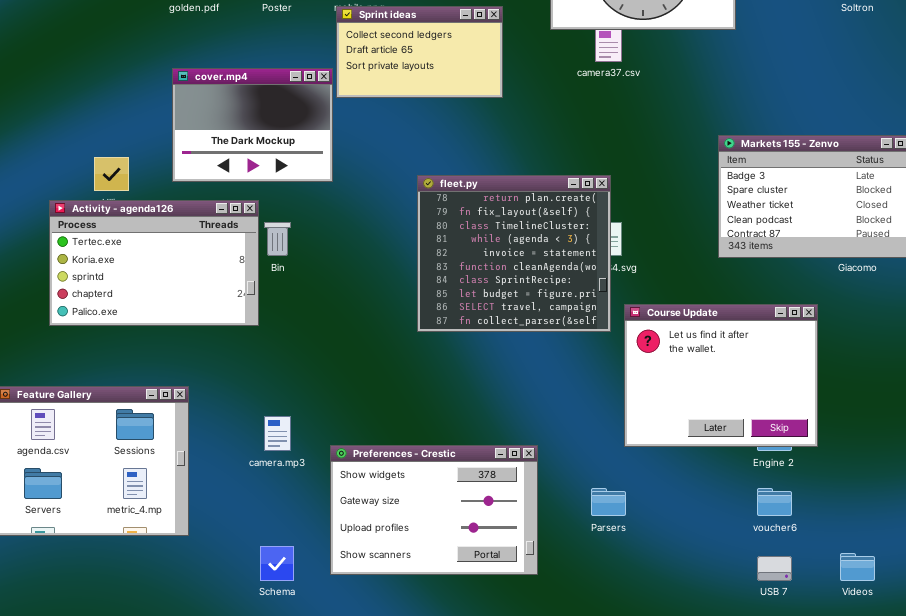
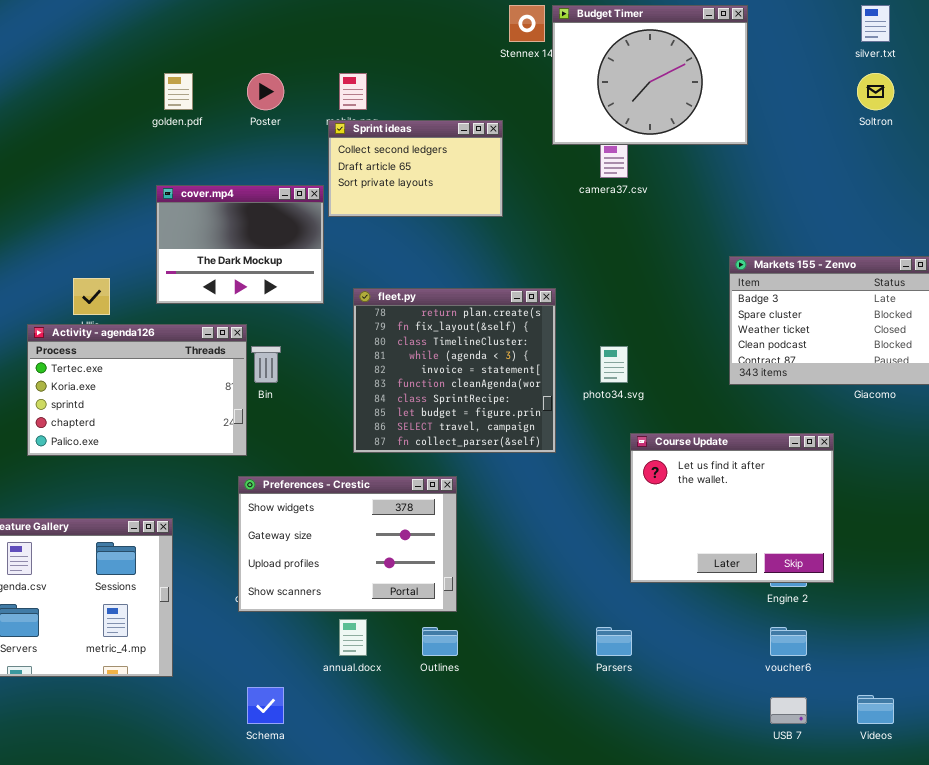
fleet.py: [417,175,611,332] -> [353,288,556,453], moved
Preferences - Crestic: [330,445,538,575] -> [238,476,457,612], moved

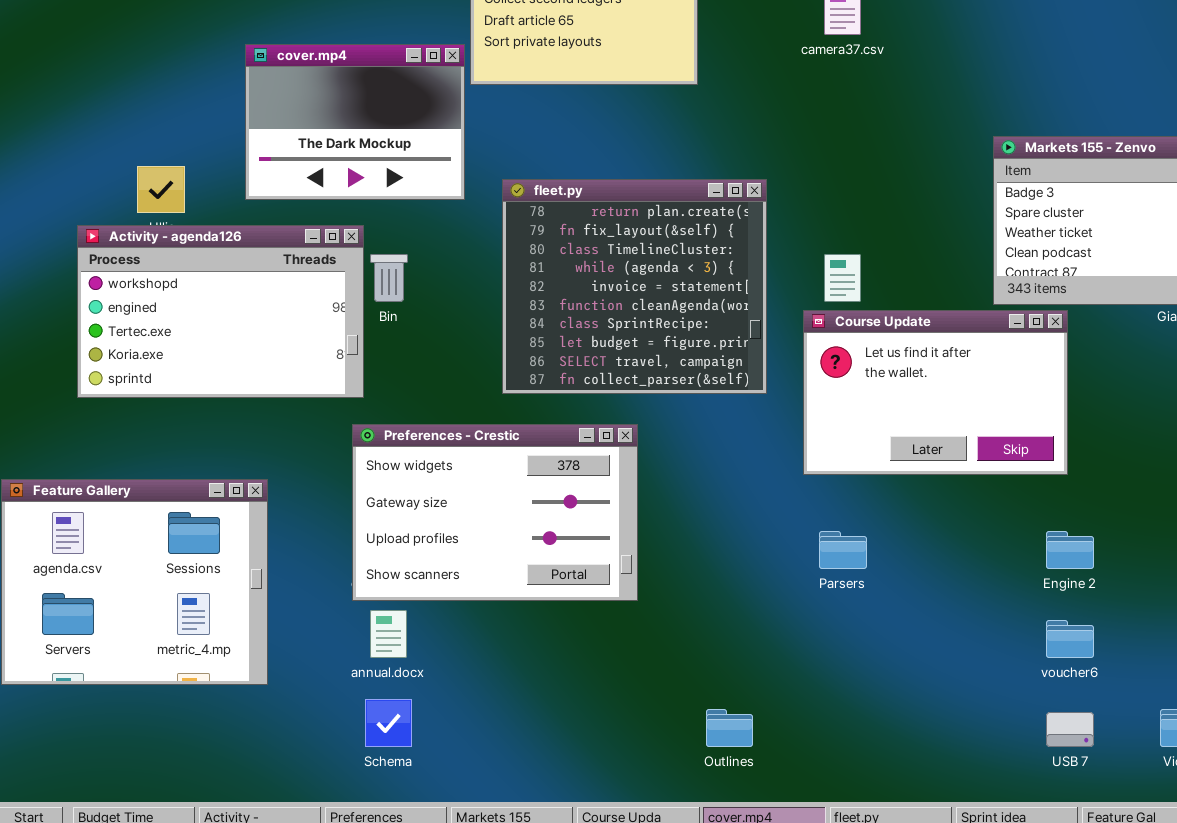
Activity - agenda126: [27,324,247,456] -> [77,225,364,398], scrolled up 2 rows
Course Update: [630,433,834,583] -> [803,310,1068,475], moved, resized
annual.docx: [339,619,367,656] -> [370,610,407,658], moved
Outlines: [422,627,458,656] -> [706,709,753,747], moved
Parsers: [596,627,632,656] -> [819,531,867,569], moved

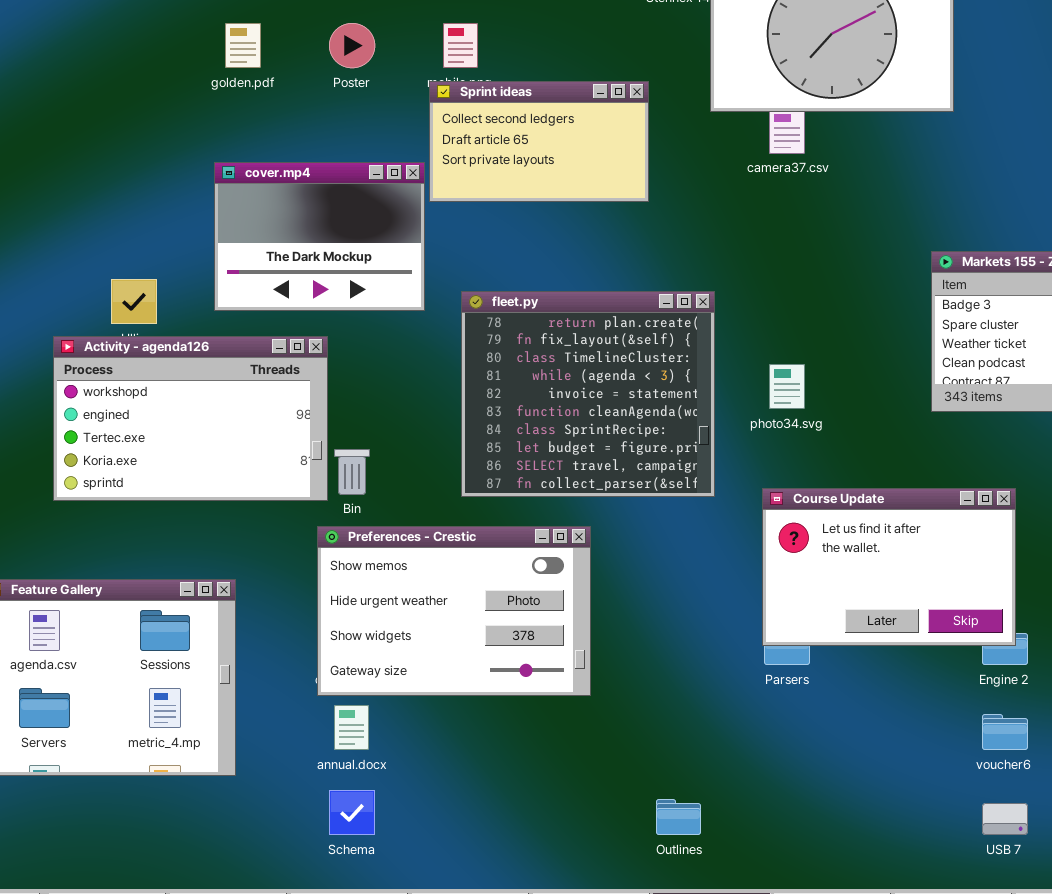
Bin: [370,254,408,302] -> [334,449,370,495], moved
Course Update: [803,310,1068,475] -> [762,488,1016,646], moved
Preferences - Crestic: [352,424,638,601] -> [317,526,591,696], scrolled up 2 rows

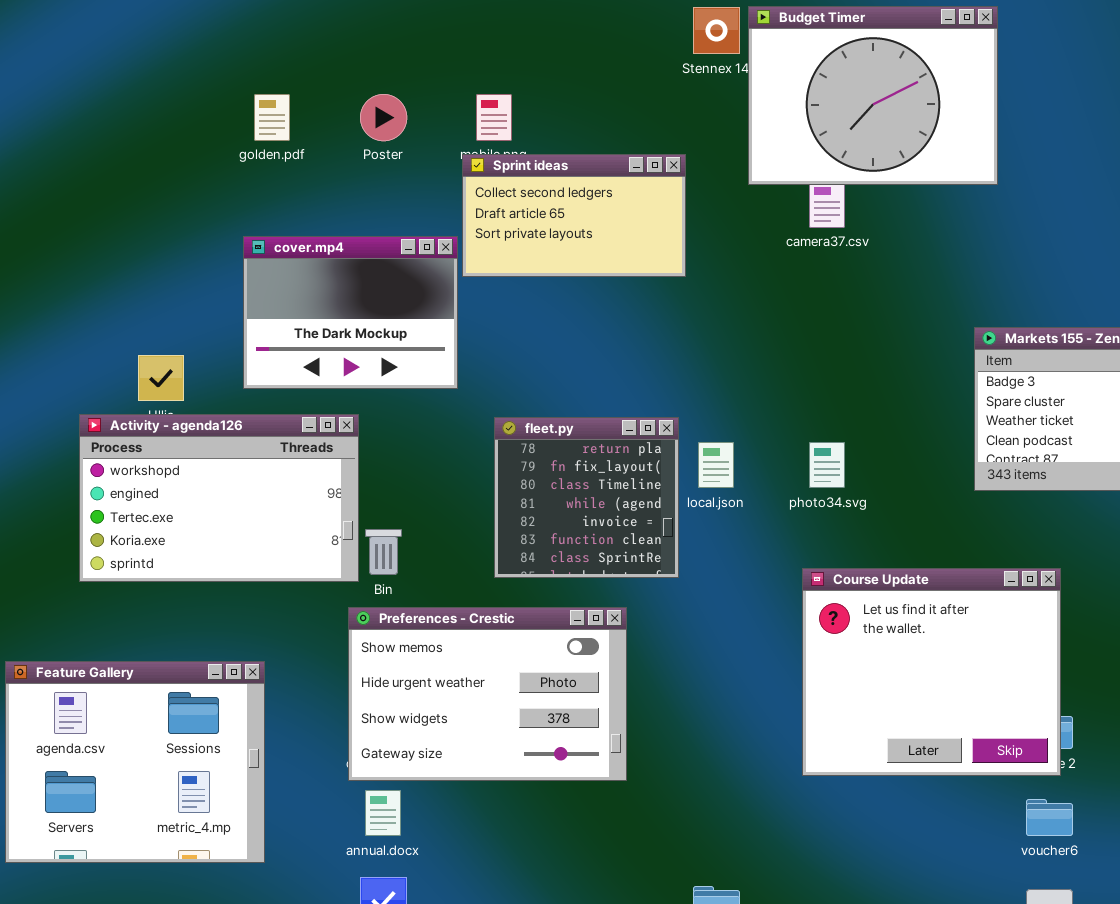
fleet.py: [461,291,715,497] -> [494,417,679,578], resized
Course Update: [762,488,1016,646] -> [802,568,1061,776], resized

